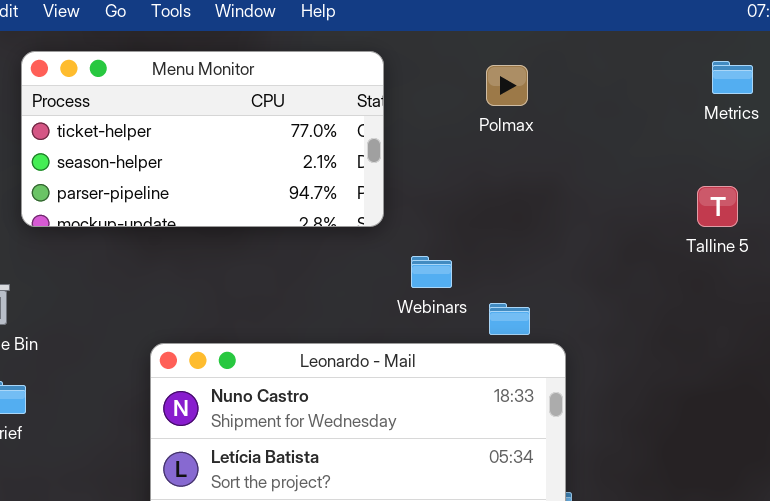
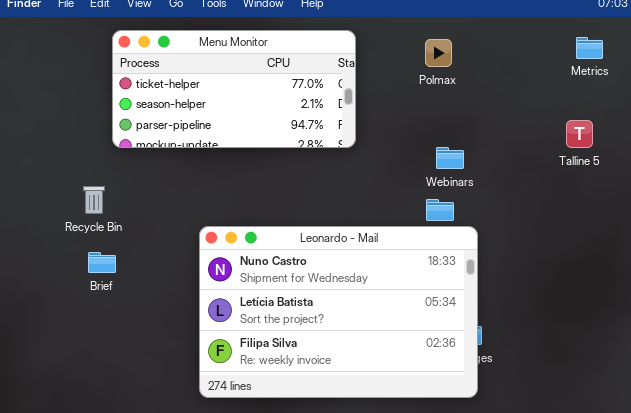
Webinars: [411,256,452,288] -> [436,147,464,169], moved

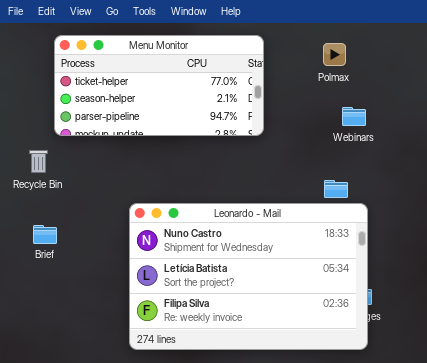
Webinars: [436,147,464,169] -> [342,107,366,126], moved
Recycle Bin: [83,186,105,214] -> [29,150,48,173], moved

